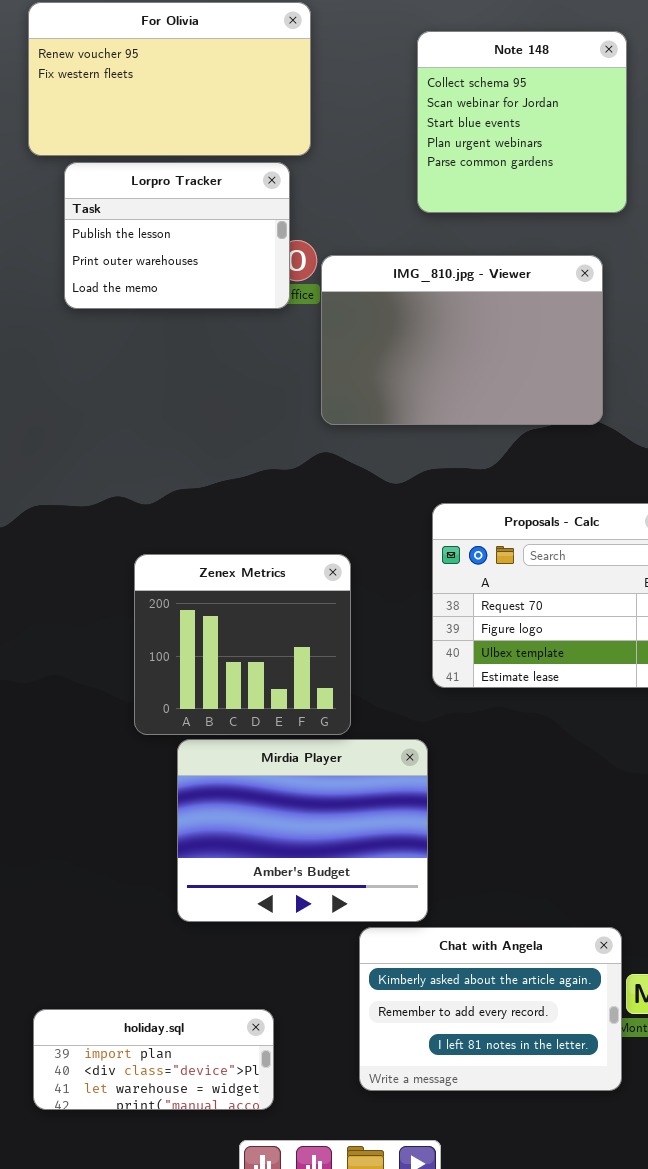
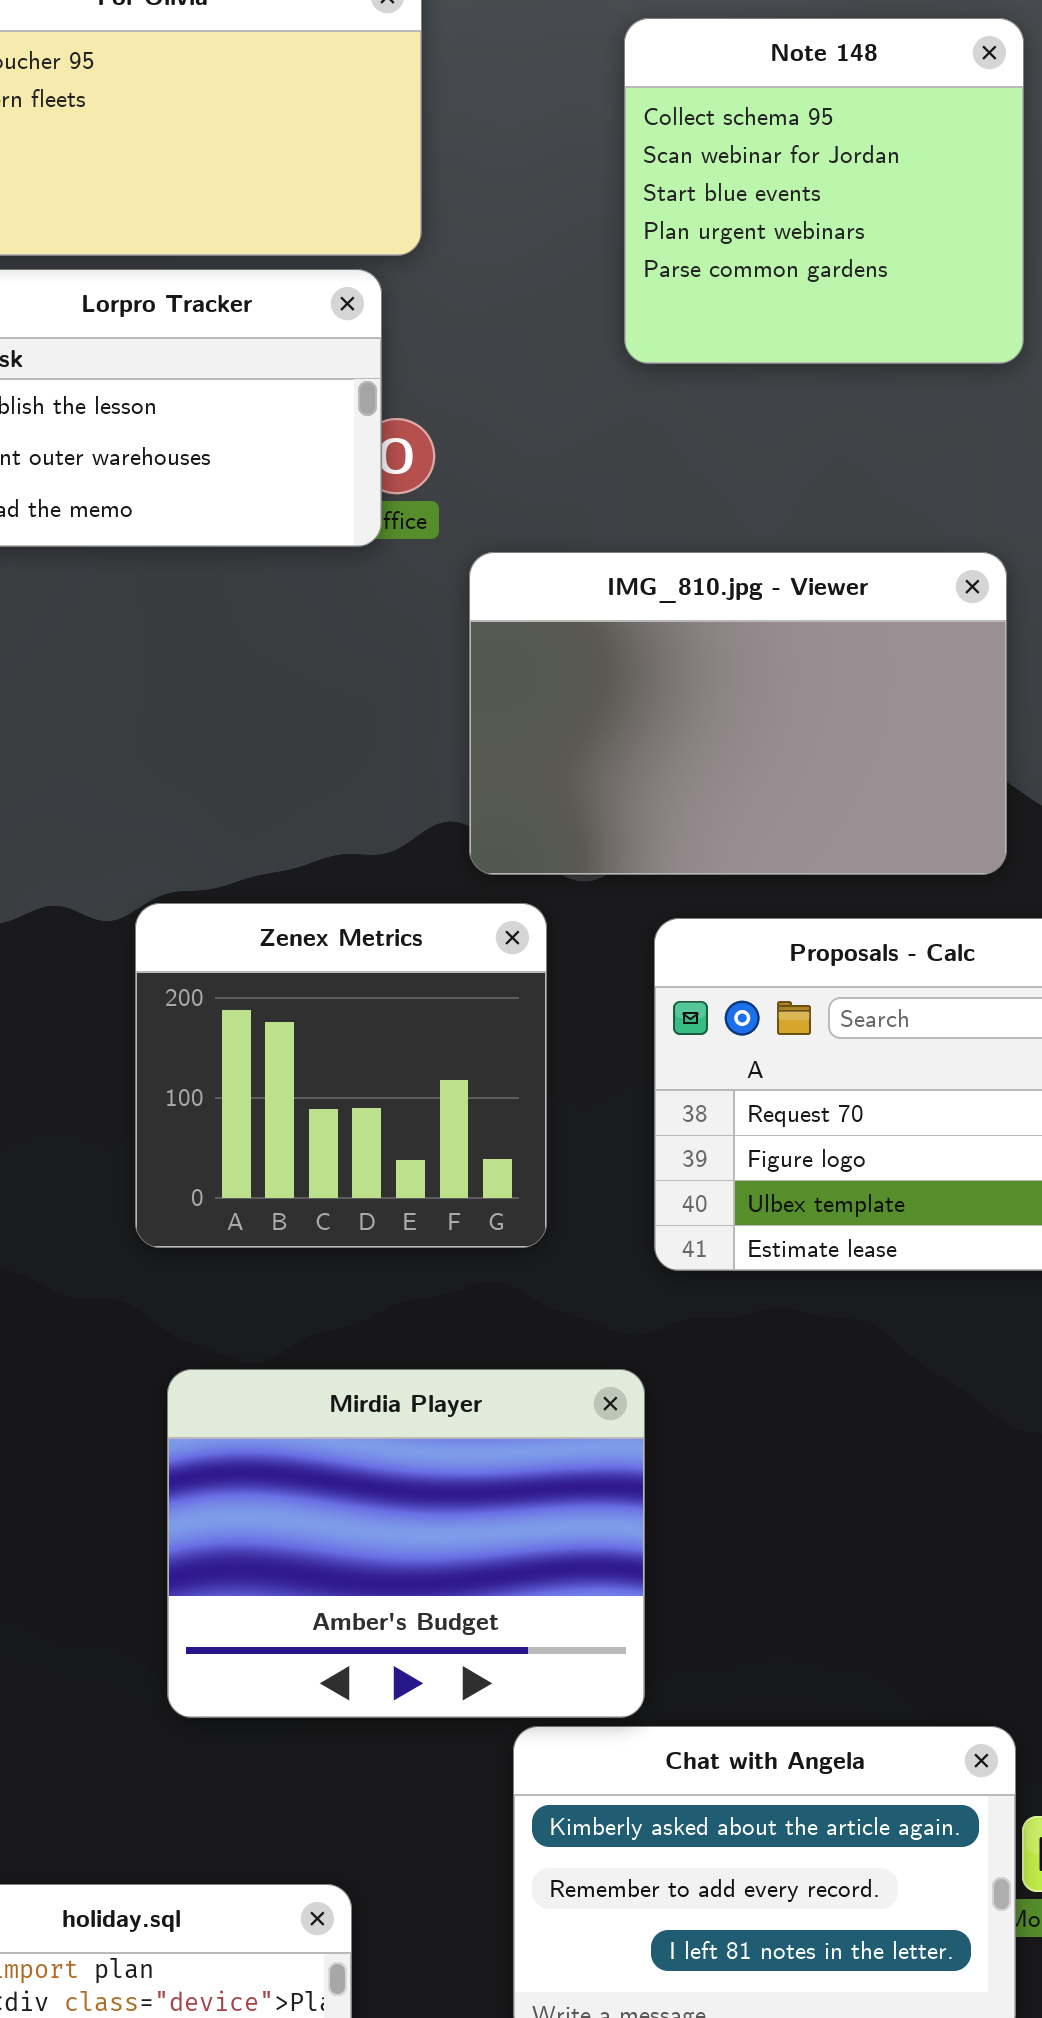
IMG_810.jpg - Viewer: [321,255,603,425] -> [469,552,1007,875], moved
Zenex Metrics: [134,554,351,735] -> [135,903,547,1248], moved

